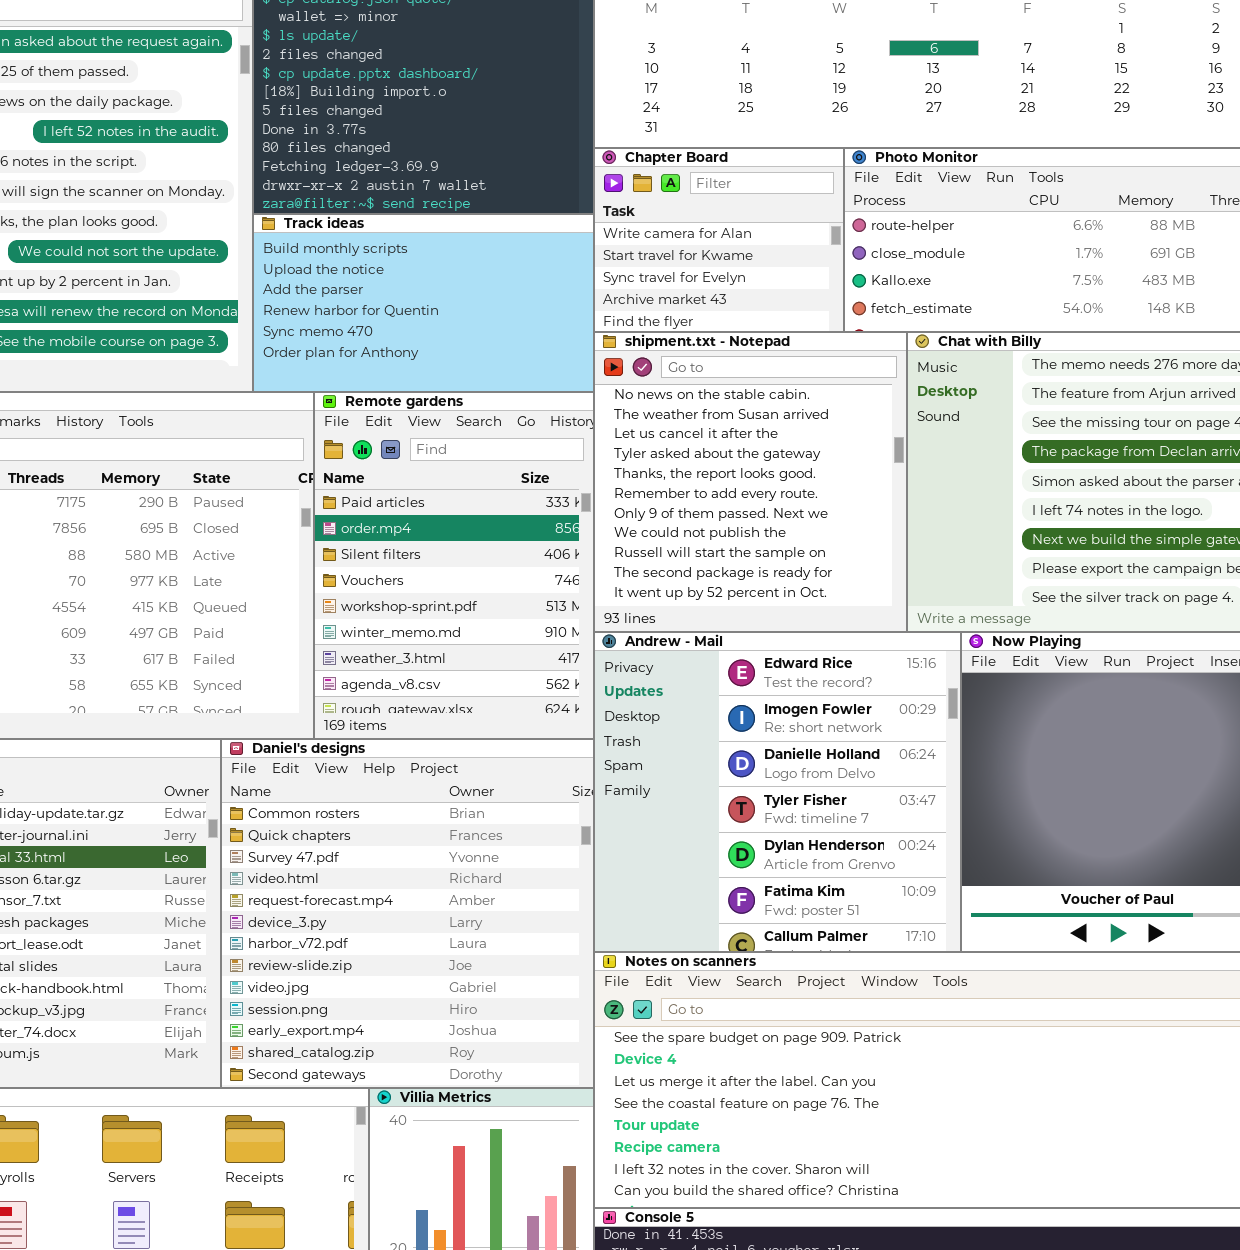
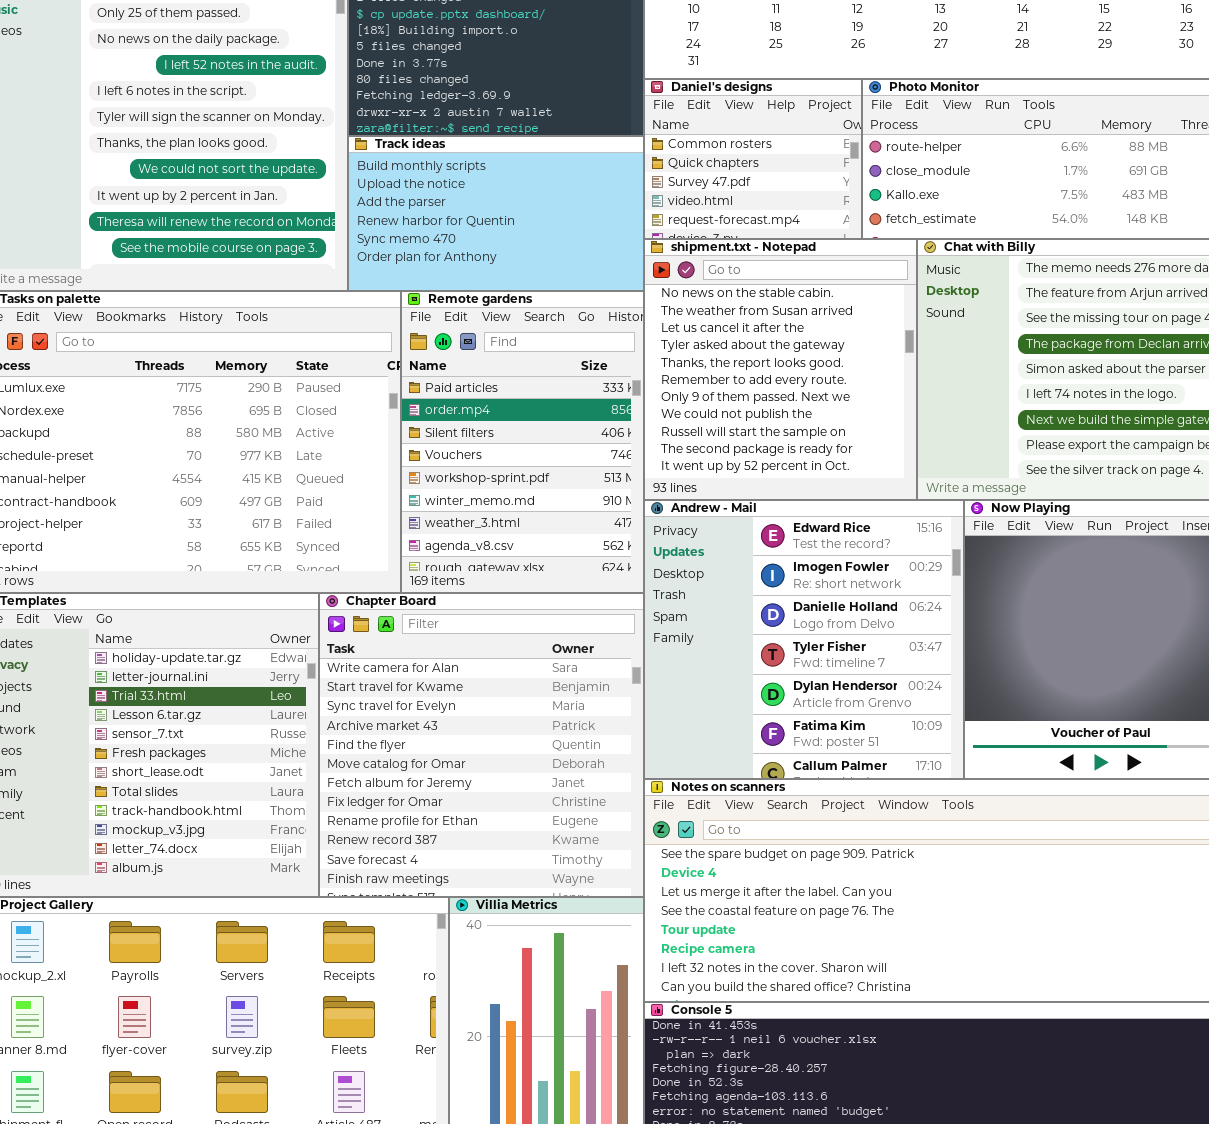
Chapter Board: [594,148,844,332] -> [319,593,644,897], moved, resized
Daniel's designs: [221,739,594,1088] -> [644,79,862,239], moved, resized

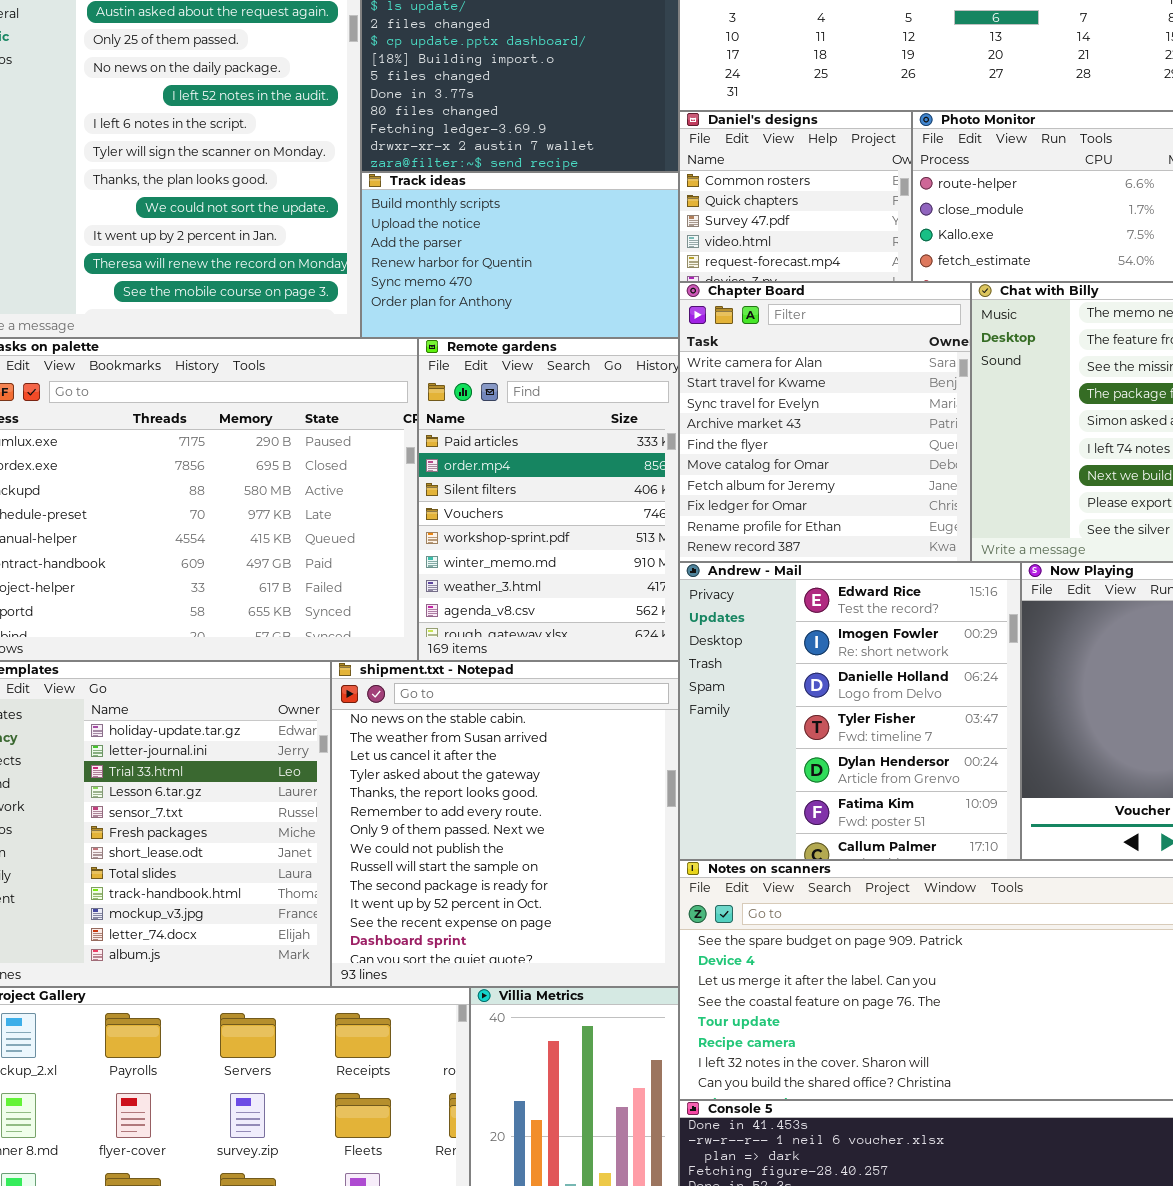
shipment.txt - Notepad: [644,239,917,500] -> [331,661,679,987], moved, resized
Chapter Board: [319,593,644,897] -> [679,282,971,562], moved, resized

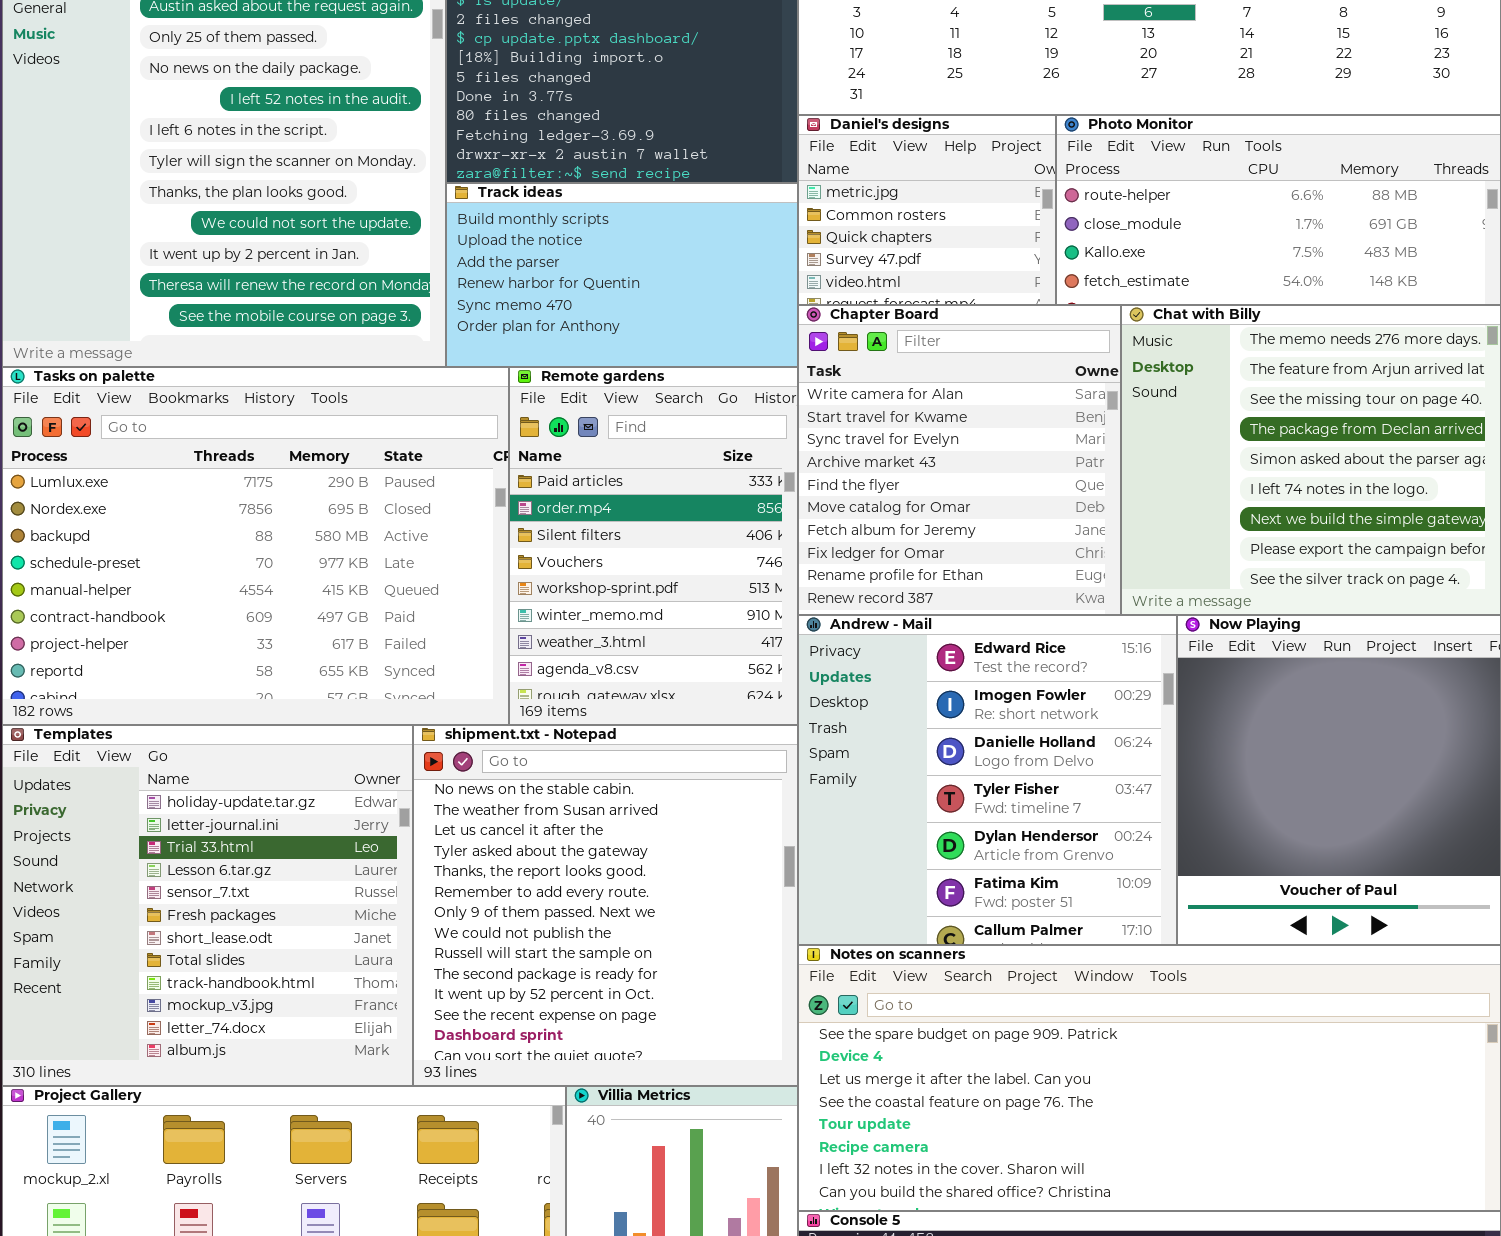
Daniel's designs: [679,111,912,282] -> [798,115,1056,305], scrolled up 1 row

